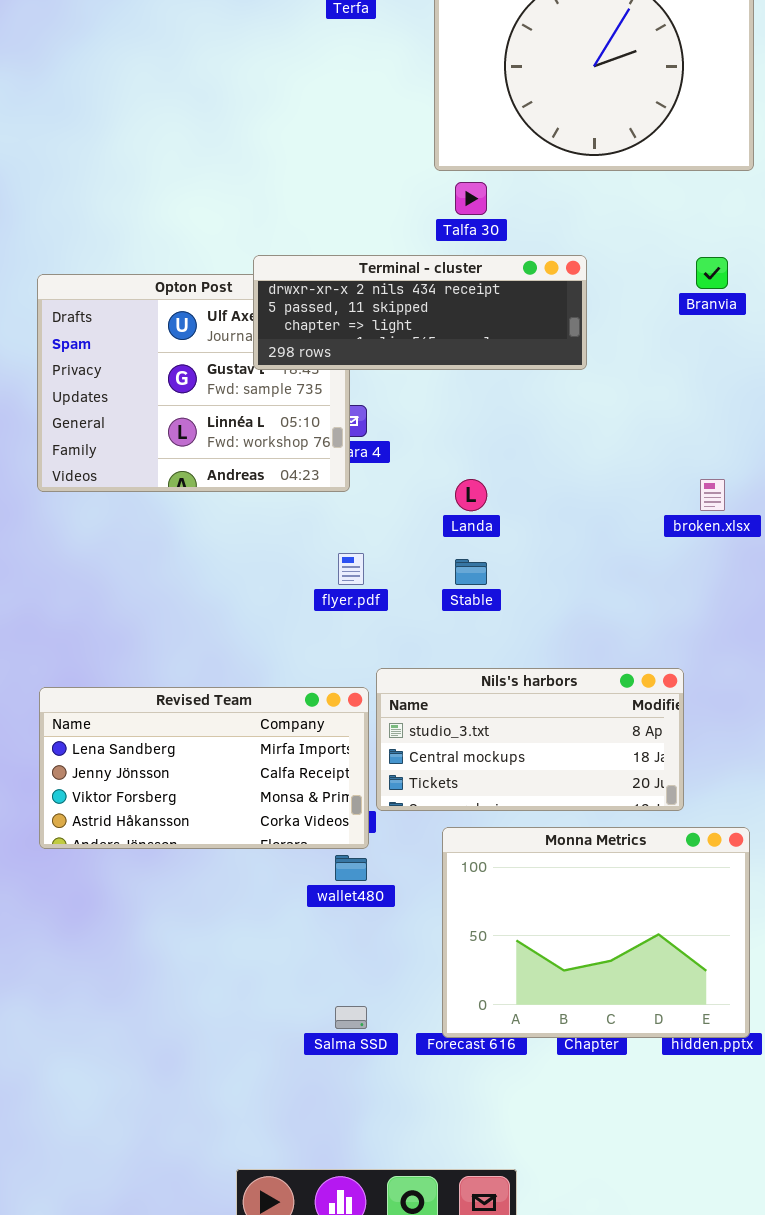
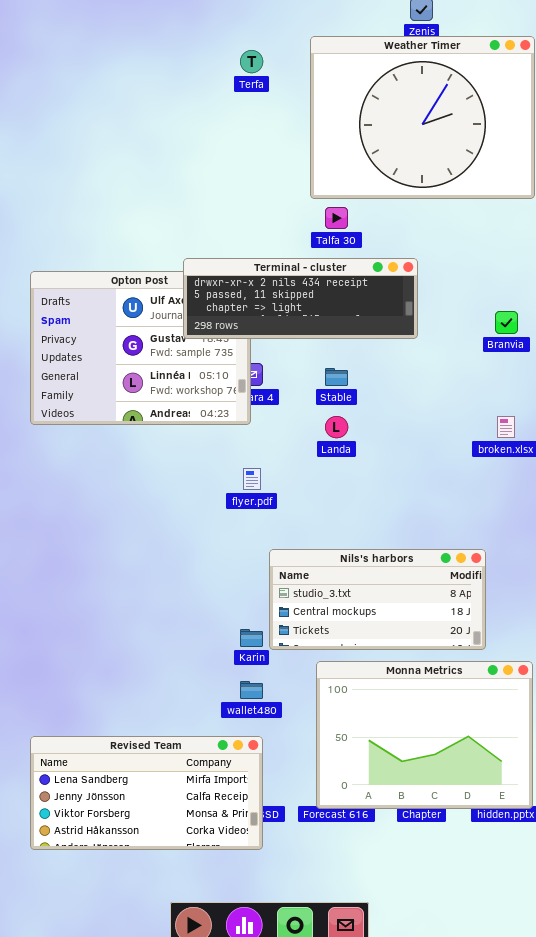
Branvia: [696,257,728,289] -> [495,311,518,334], moved
Stable: [455,559,487,585] -> [325,368,348,386], moved
Revised Team: [39,687,369,849] -> [30,736,263,850], moved

